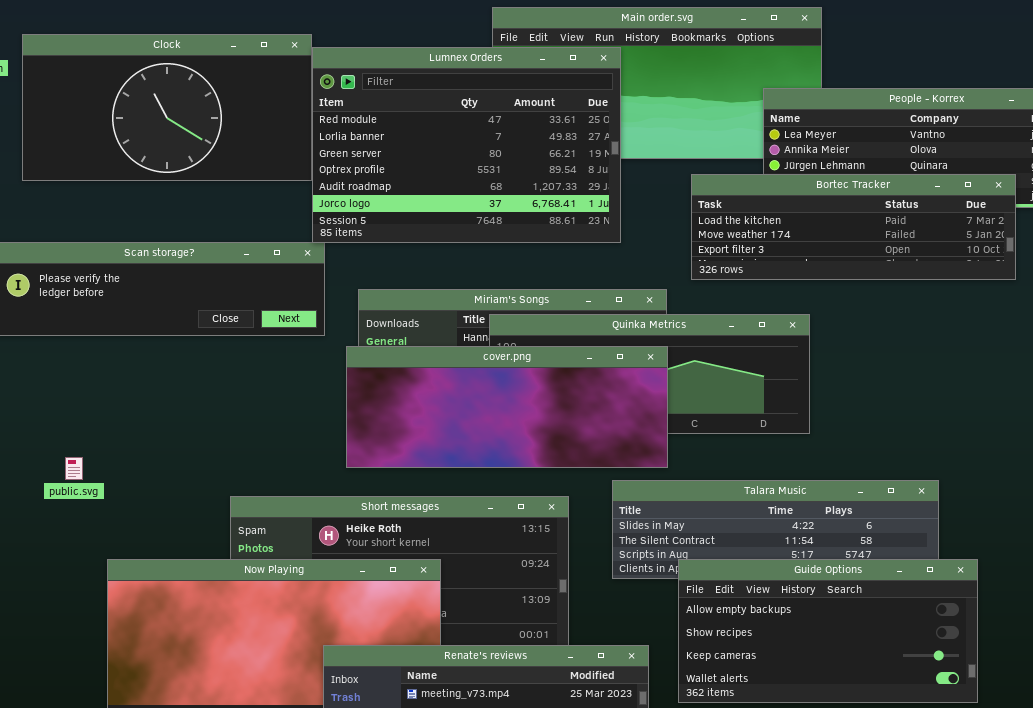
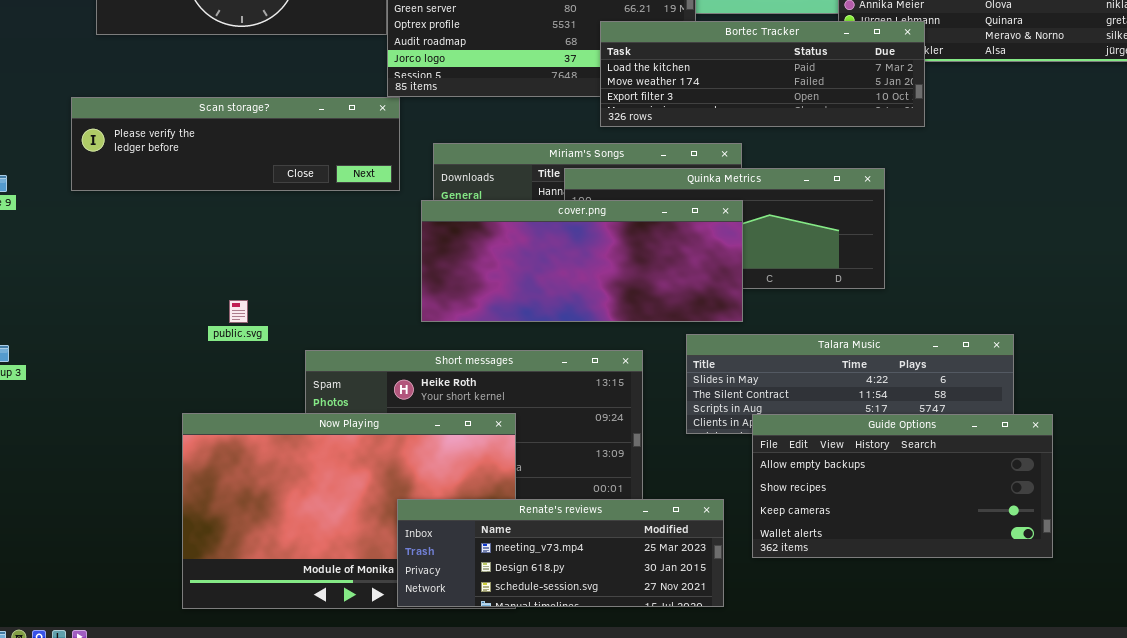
Bortec Tracker: [691,174,1016,280] -> [600,21,925,127], moved
public.svg: [65,457,83,480] -> [229,300,248,323], moved

